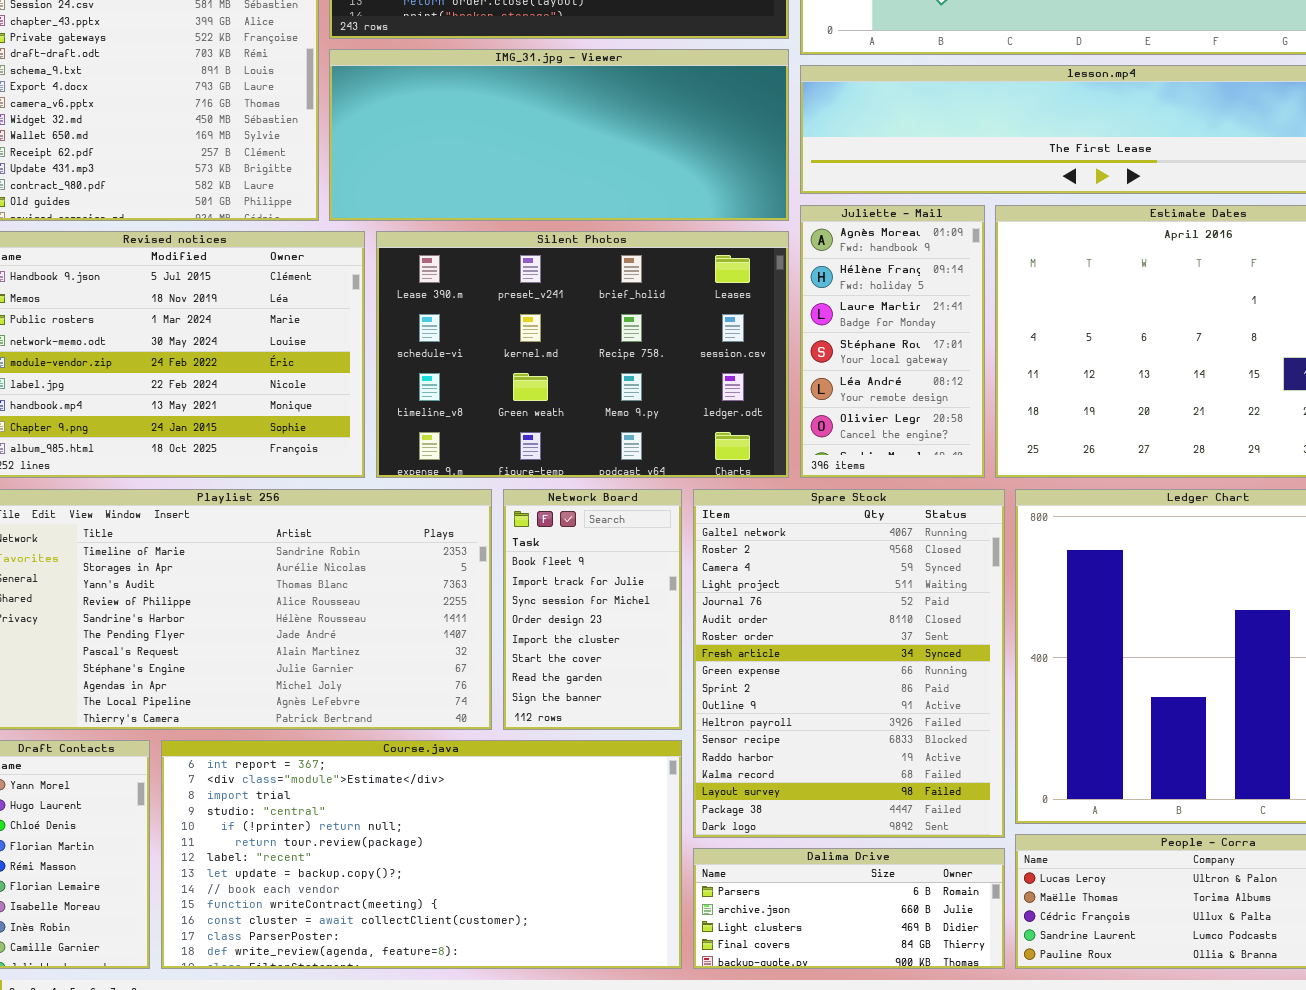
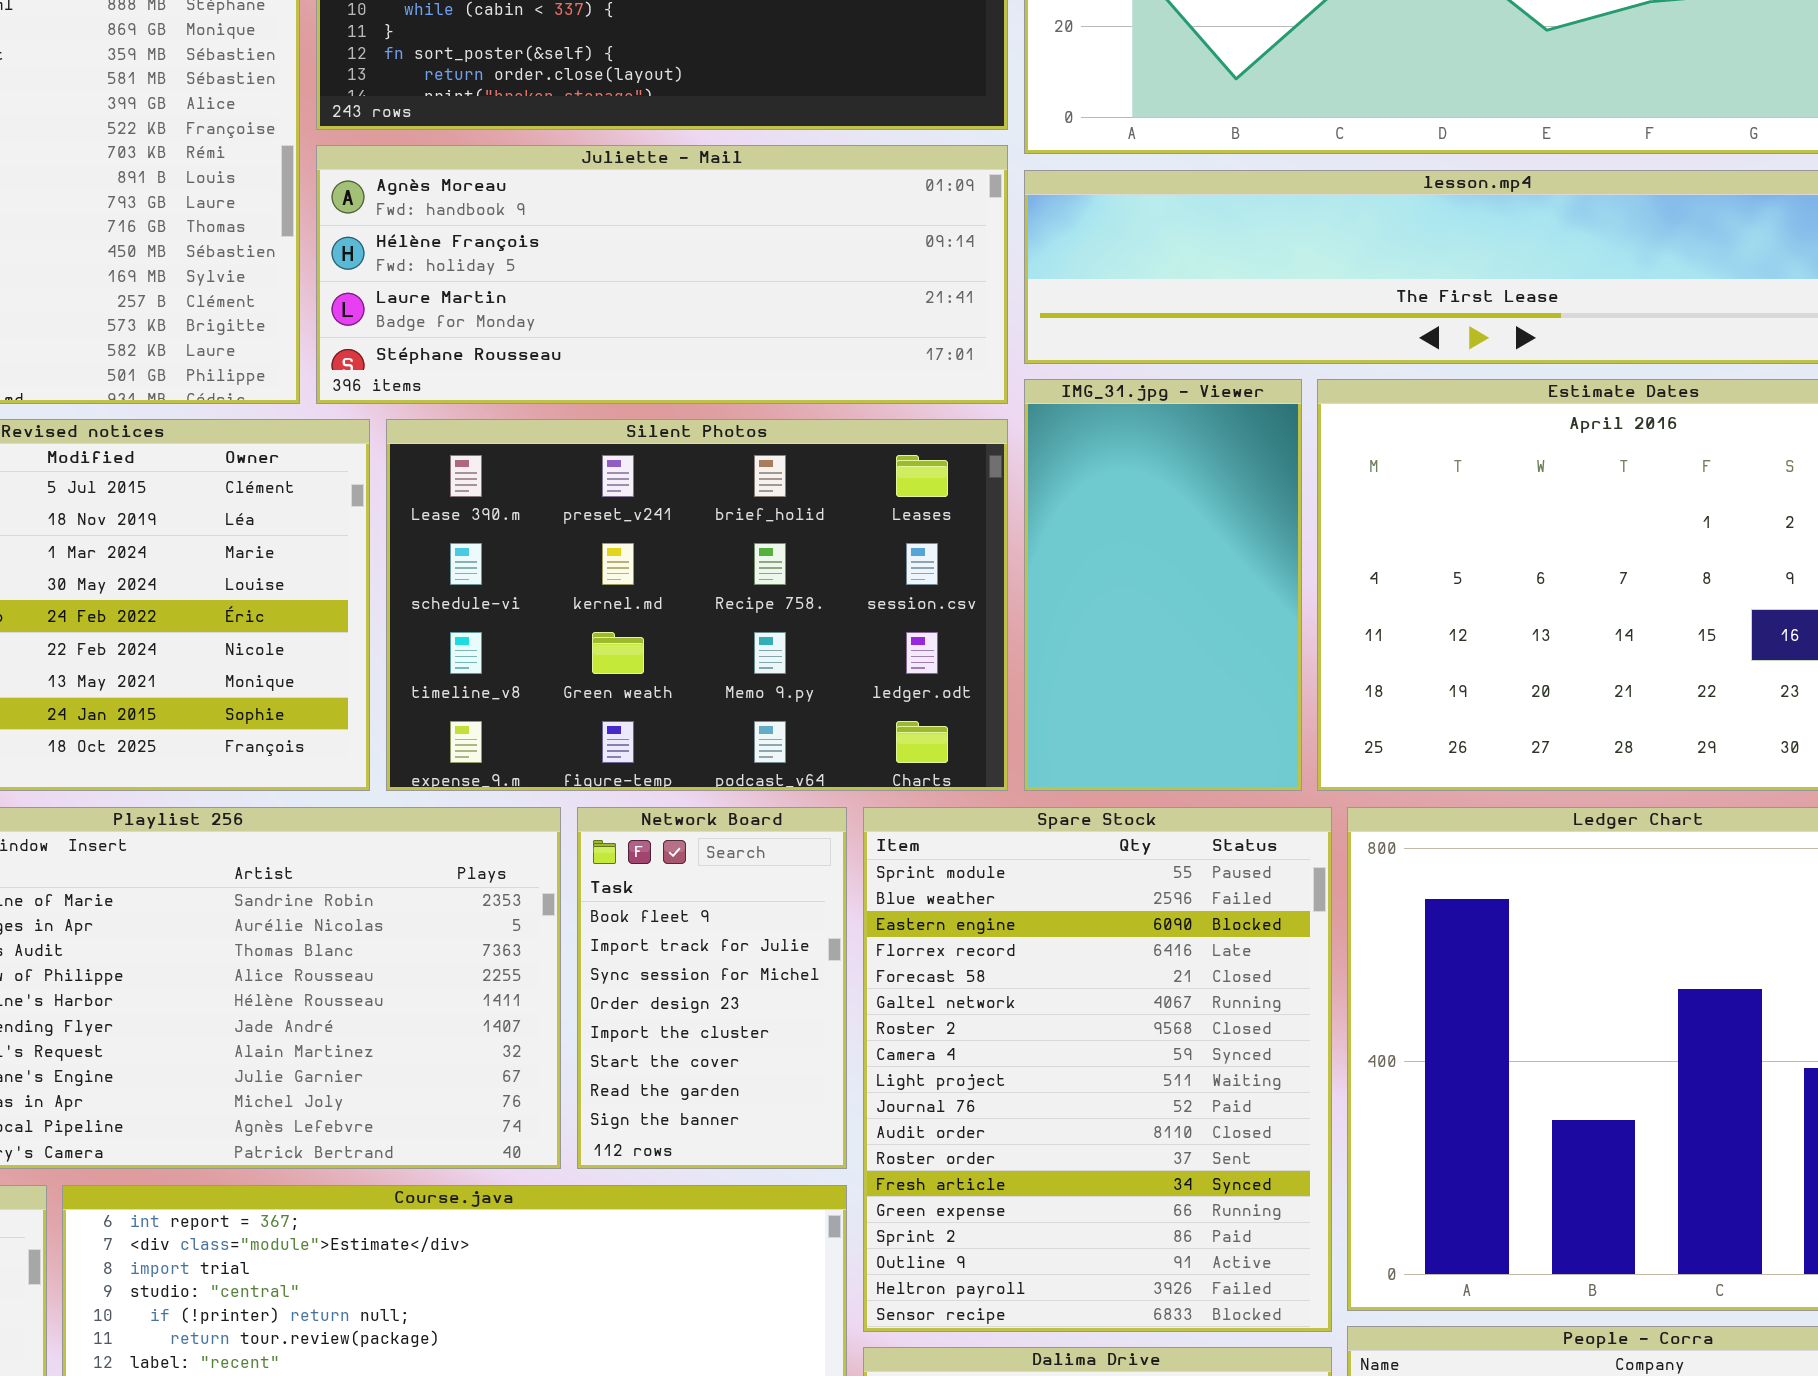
IMG_31.jpg - Viewer: [329,49,789,221] -> [1024,379,1302,791], moved, resized
Juliette - Mail: [800,205,985,478] -> [316,145,1008,404], moved, resized
Spare Stock: [693,489,1005,838] -> [863,807,1332,1332], scrolled up 5 rows

